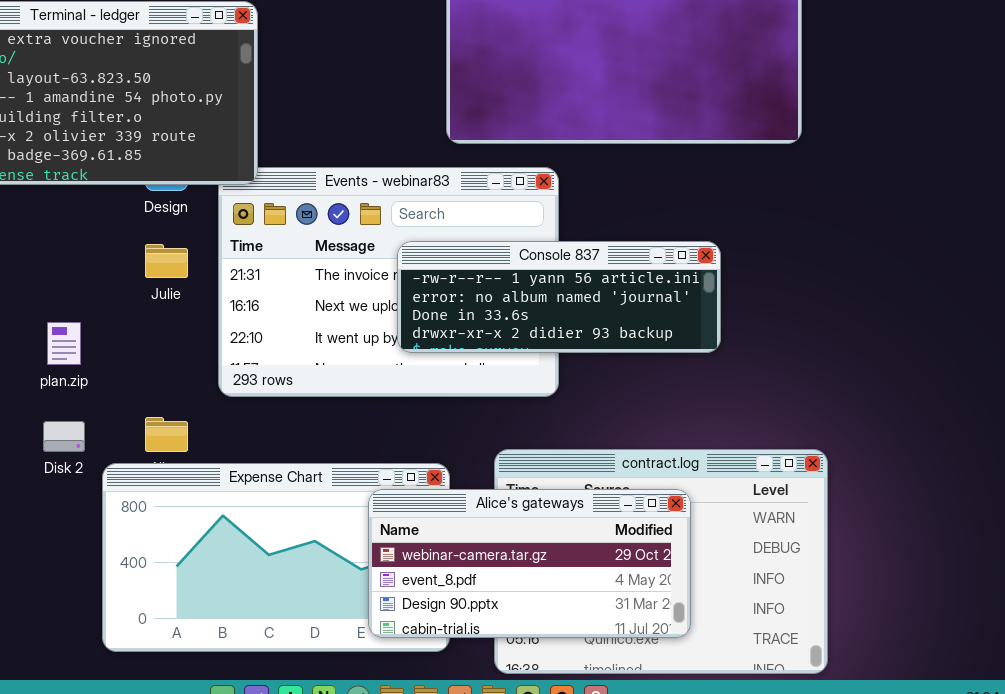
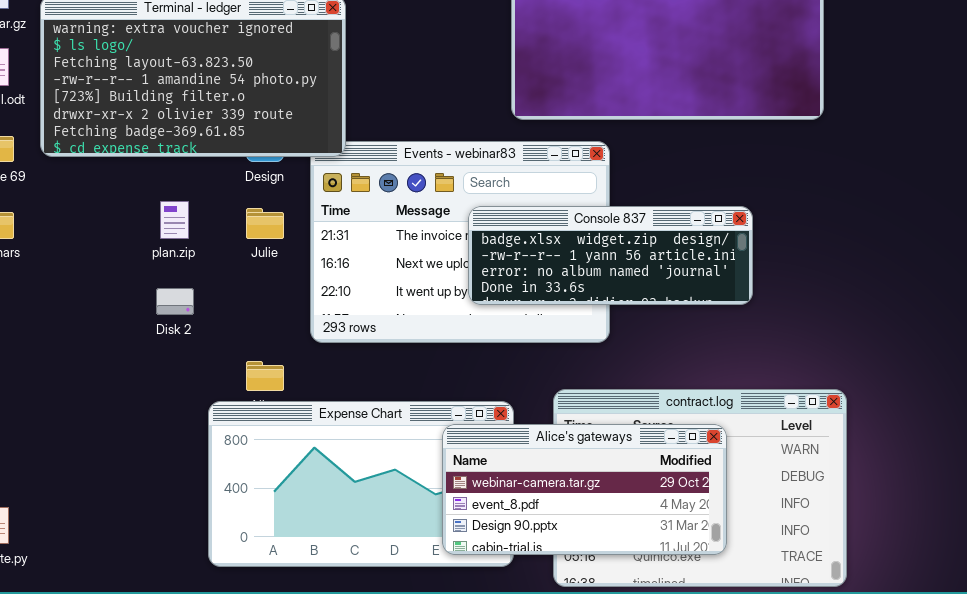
Console 837: [397,241,721,353] -> [468,206,753,305], scrolled up 1 row
plan.zip: [47,322,81,365] -> [160,201,189,239], moved
Disk 2: [43,421,85,452] -> [156,288,194,315], moved

